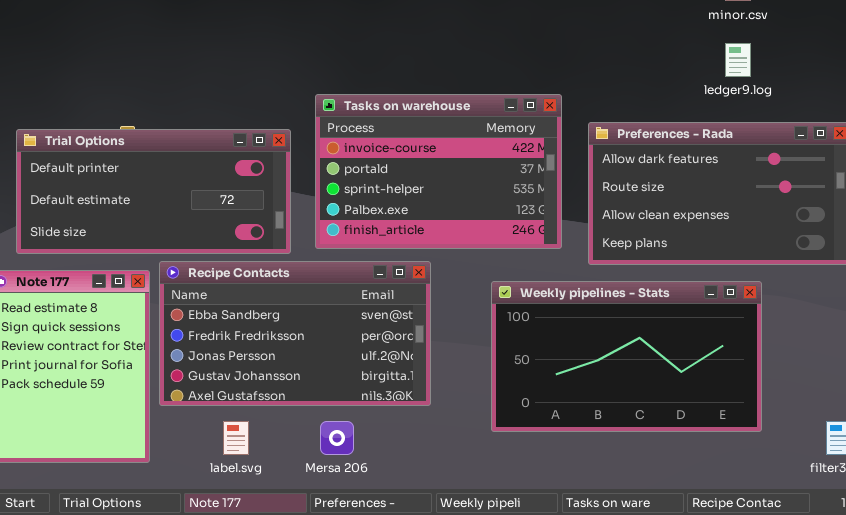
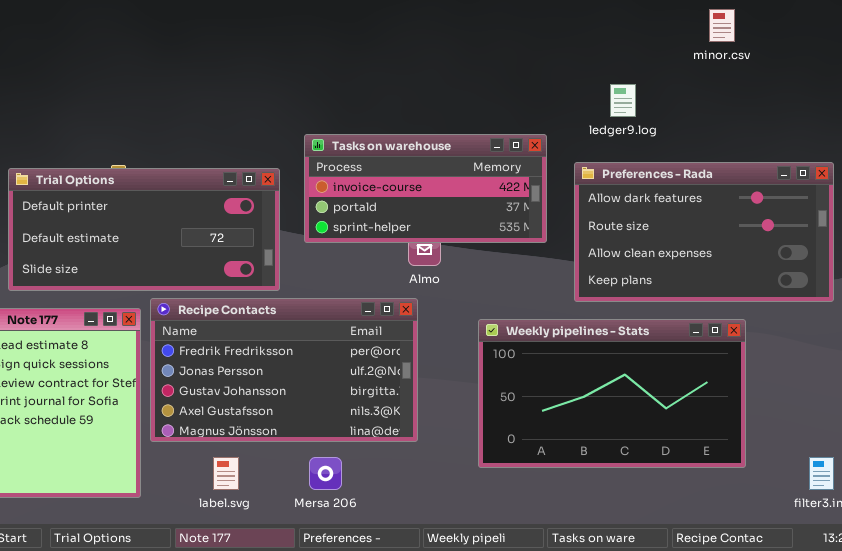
ledger9.log: [725,43,751,77] -> [610,84,636,117], moved
Tasks on warehouse: [315,94,562,249] -> [304,134,547,243], resized
Recipe Contacts: [159,261,431,406] -> [150,298,418,442], scrolled down 1 row

